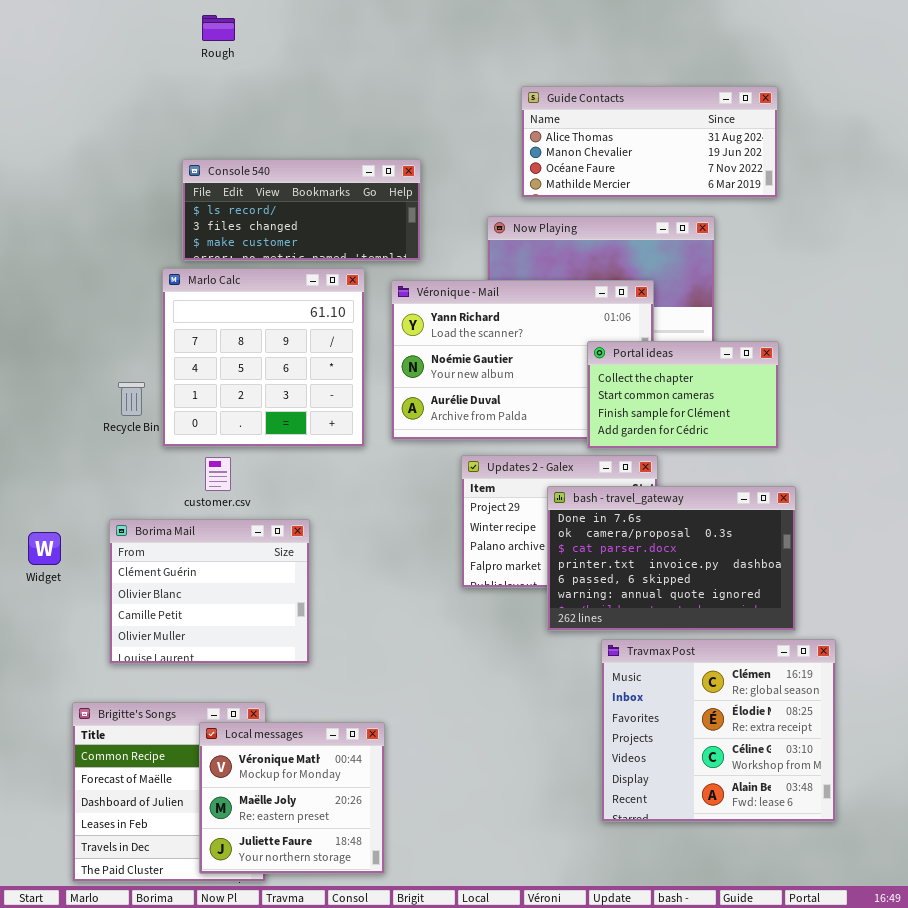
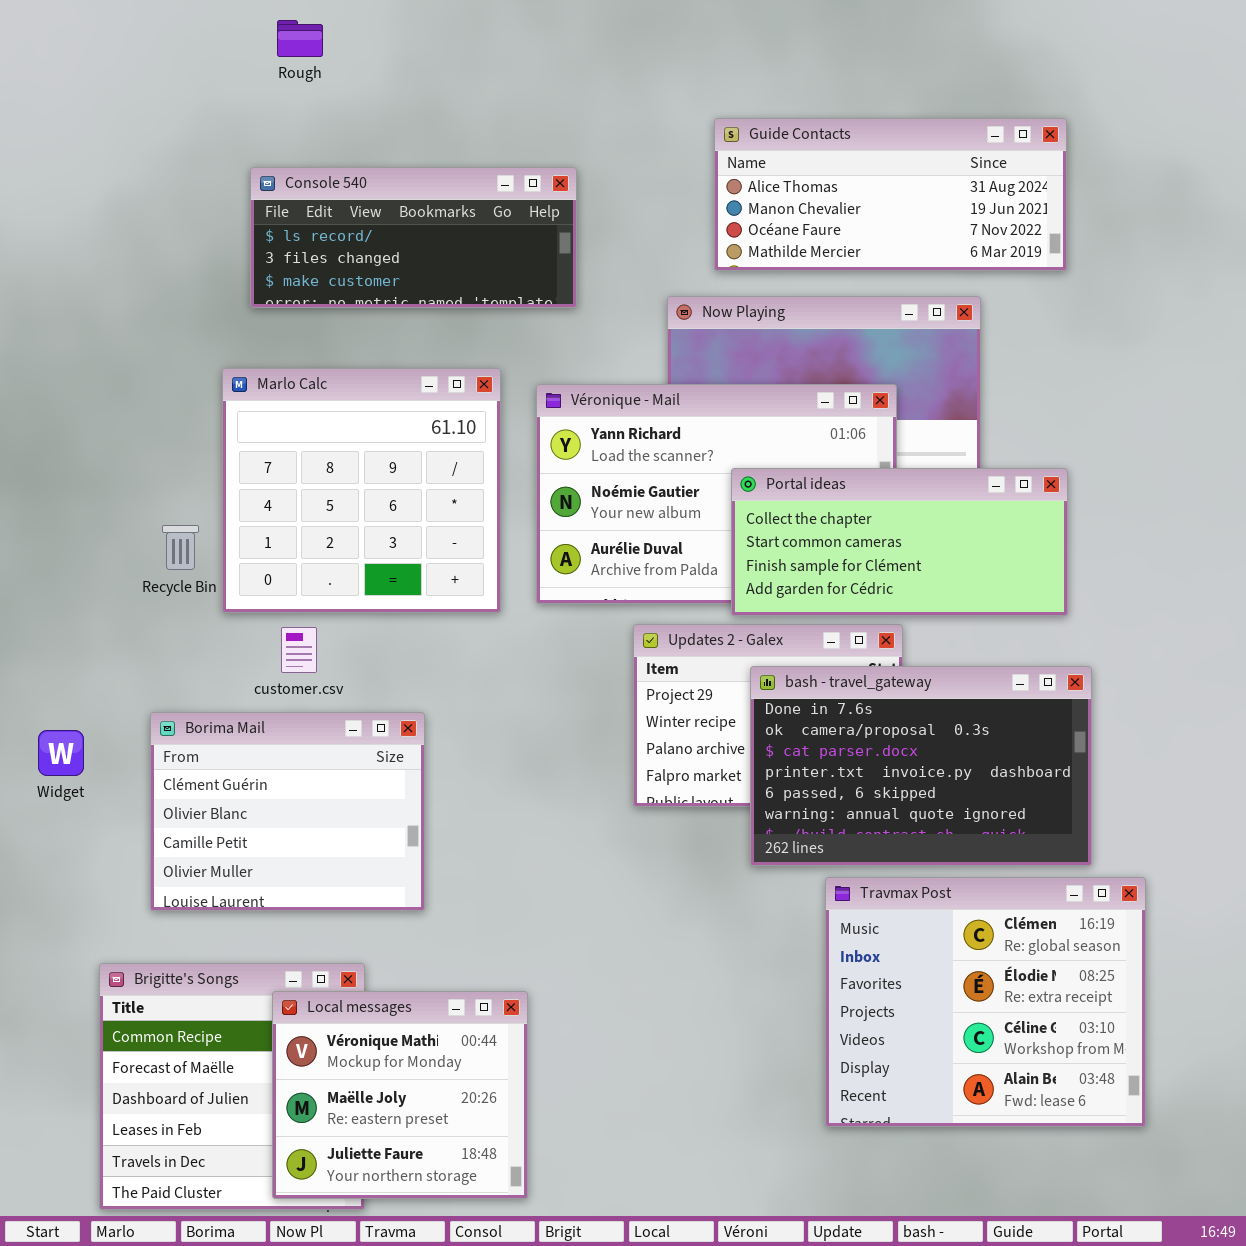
Console 540: [182,159,421,261] -> [250,167,577,308], moved
Portal ideas: [587,341,779,449] -> [731,468,1068,616], resized

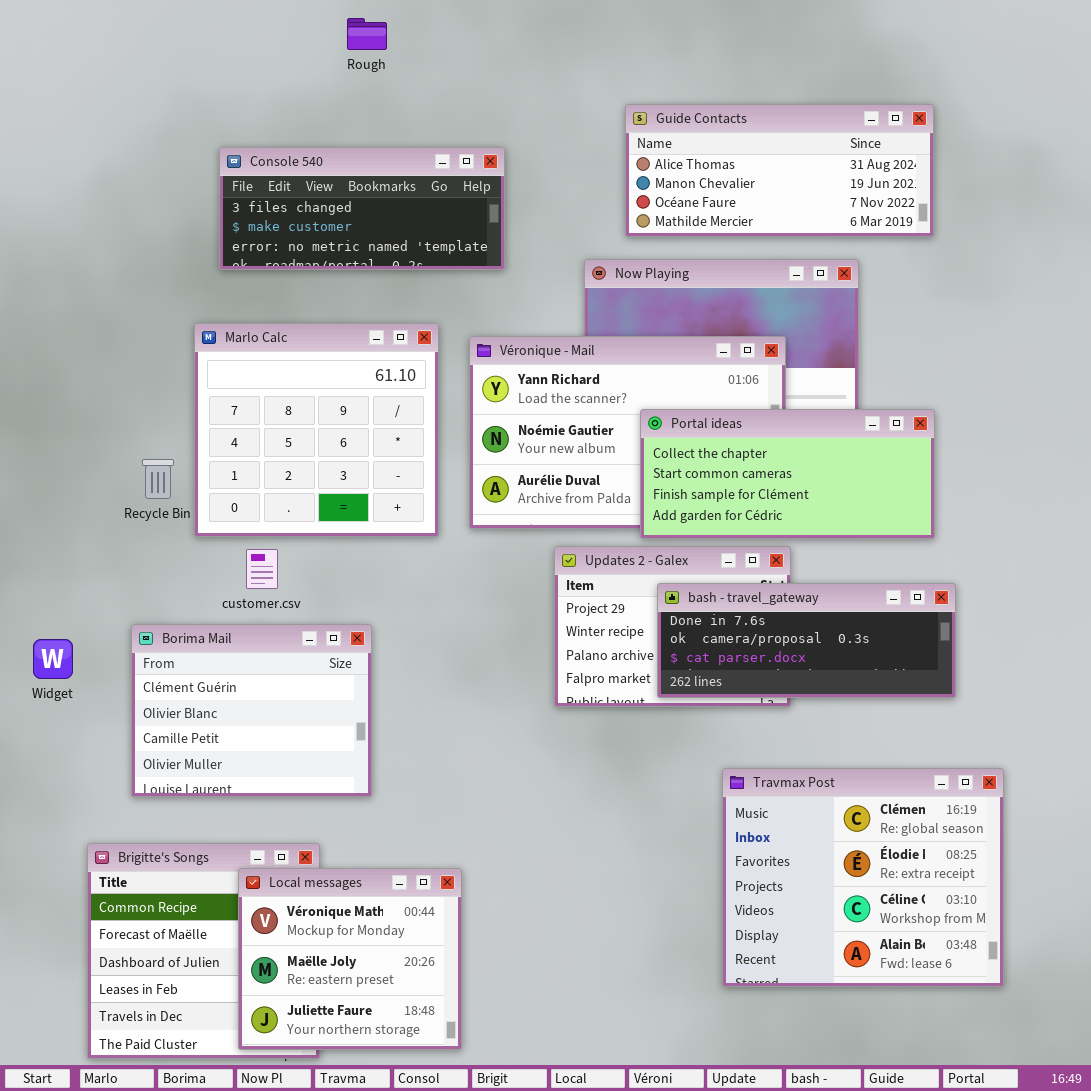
Rough: [277,20,323,57] -> [347,18,387,50], moved
Console 540: [250,167,577,308] -> [219,147,505,270], scrolled down 1 row
bash - travel_gateway: [750,666,1092,866] -> [657,583,956,698], resized

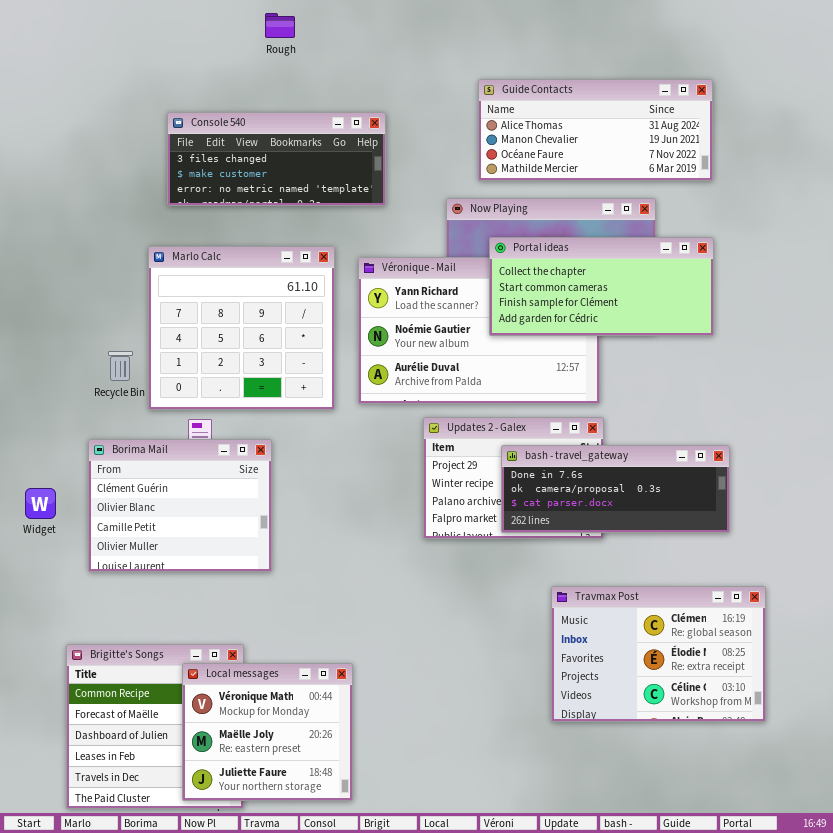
Portal ideas: [640,409,935,539] -> [489,237,714,336], moved
Borima Mail: [131,624,372,797] -> [88,439,272,572], moved
Travmax Post: [722,768,1004,987] -> [551,586,766,722], resized

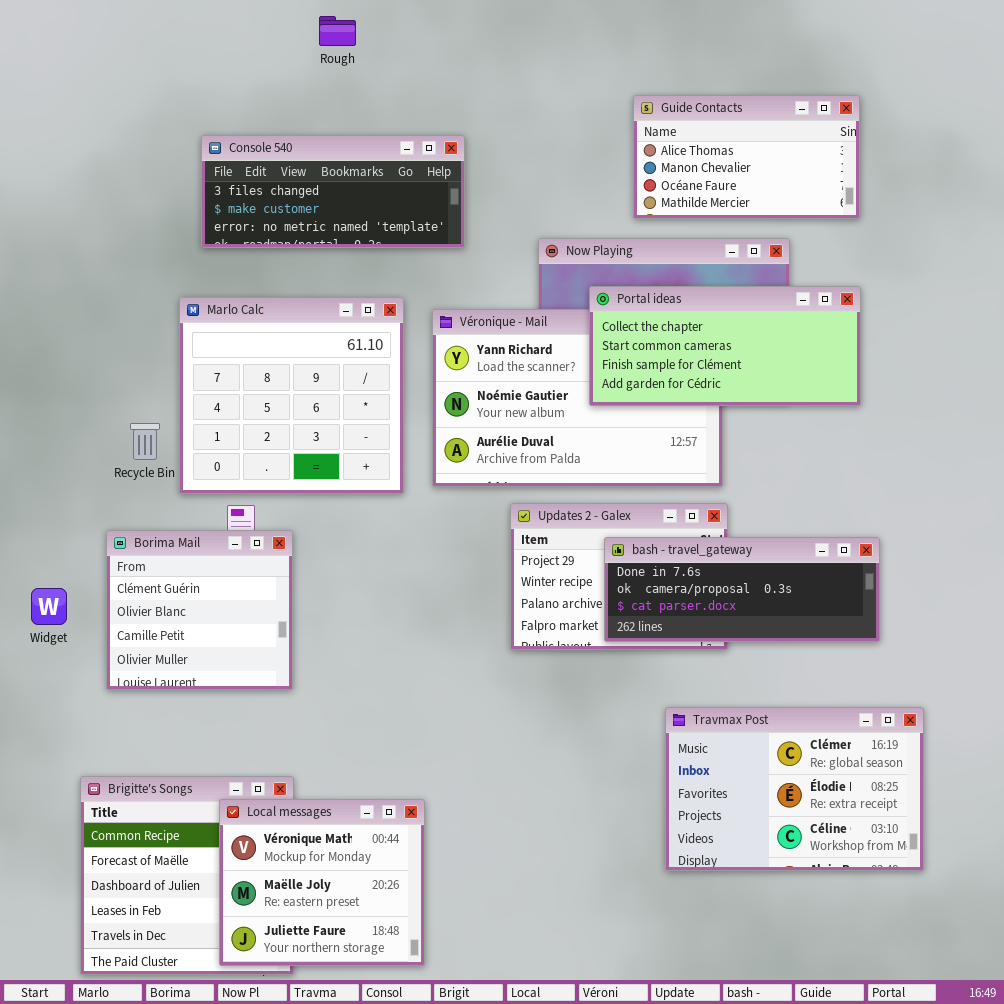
Guide Contacts: [478,79,713,181] -> [633,95,860,219], resized
Borima Mail: [88,439,272,572] -> [106,530,293,690], resized

